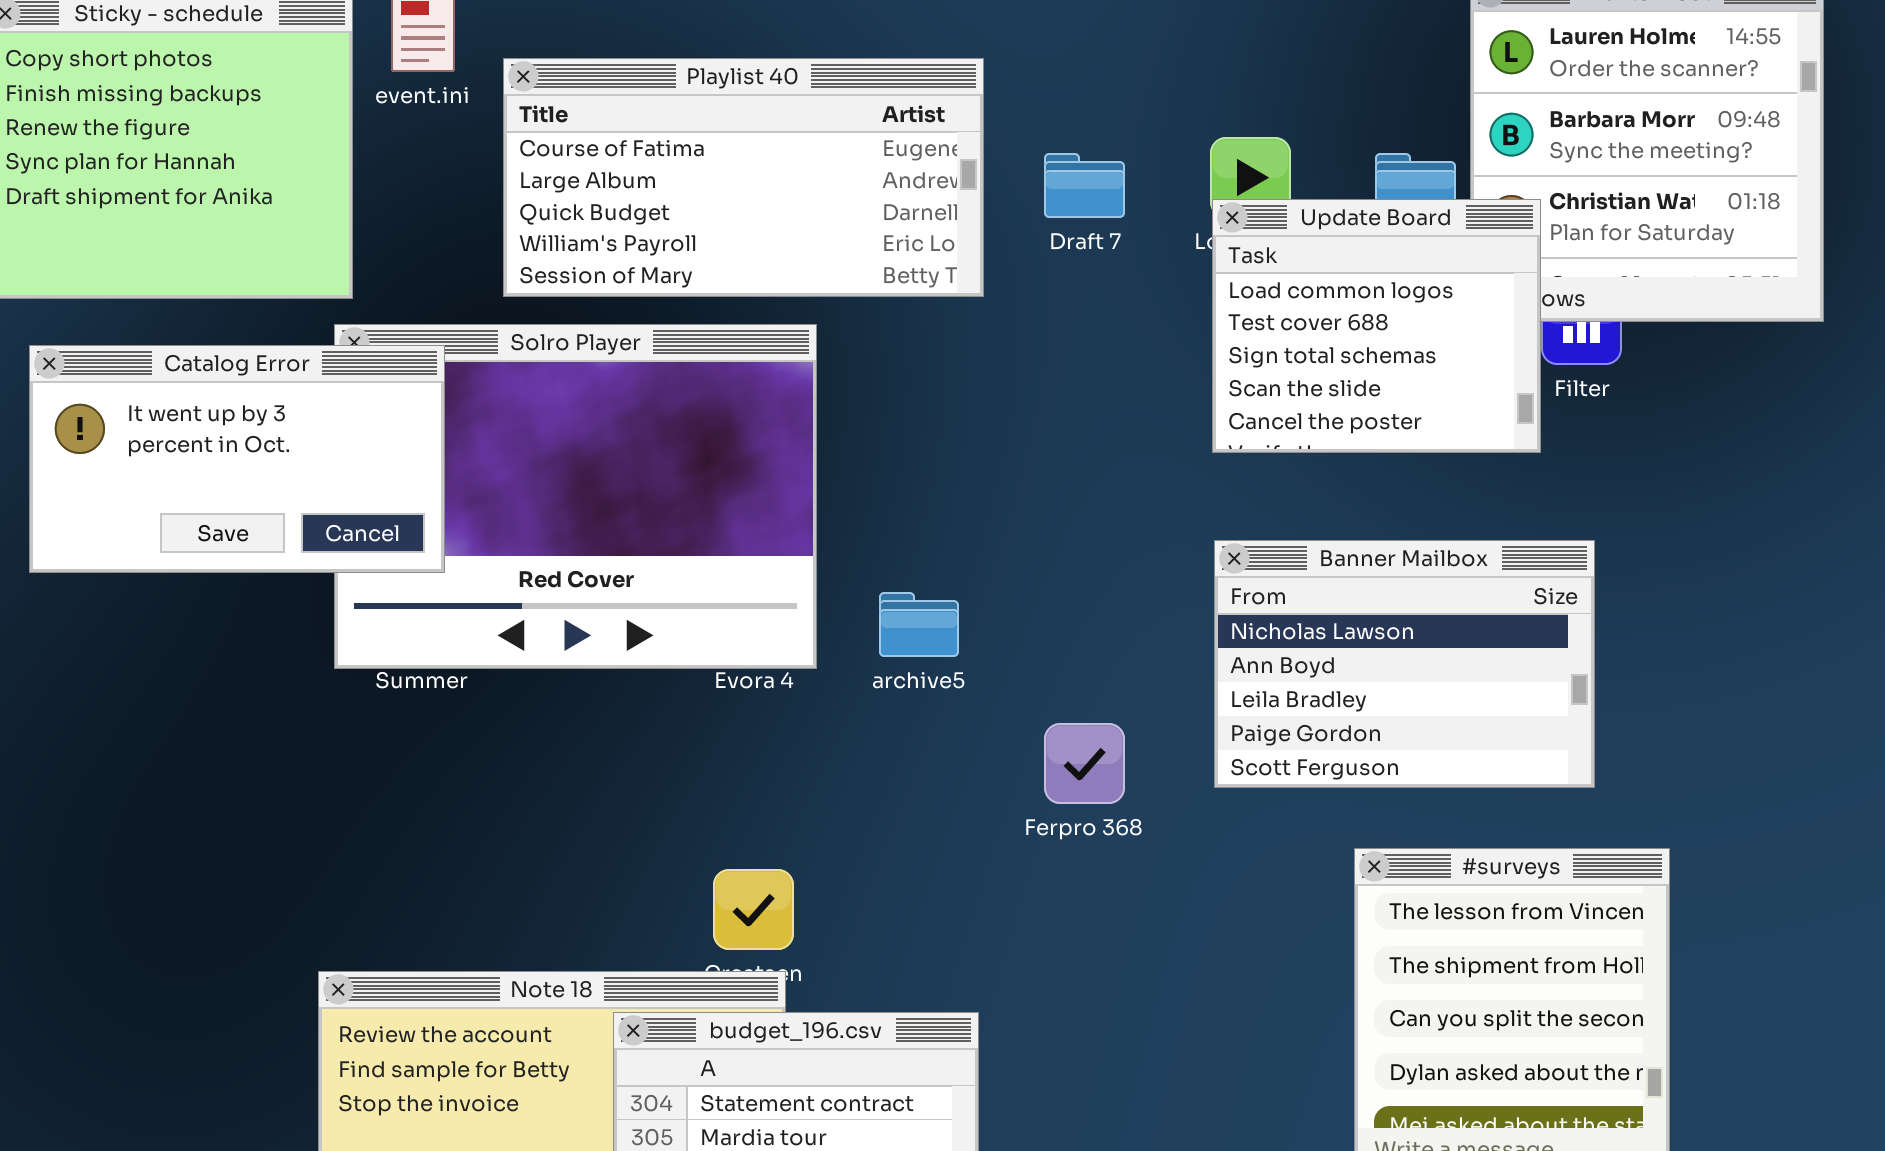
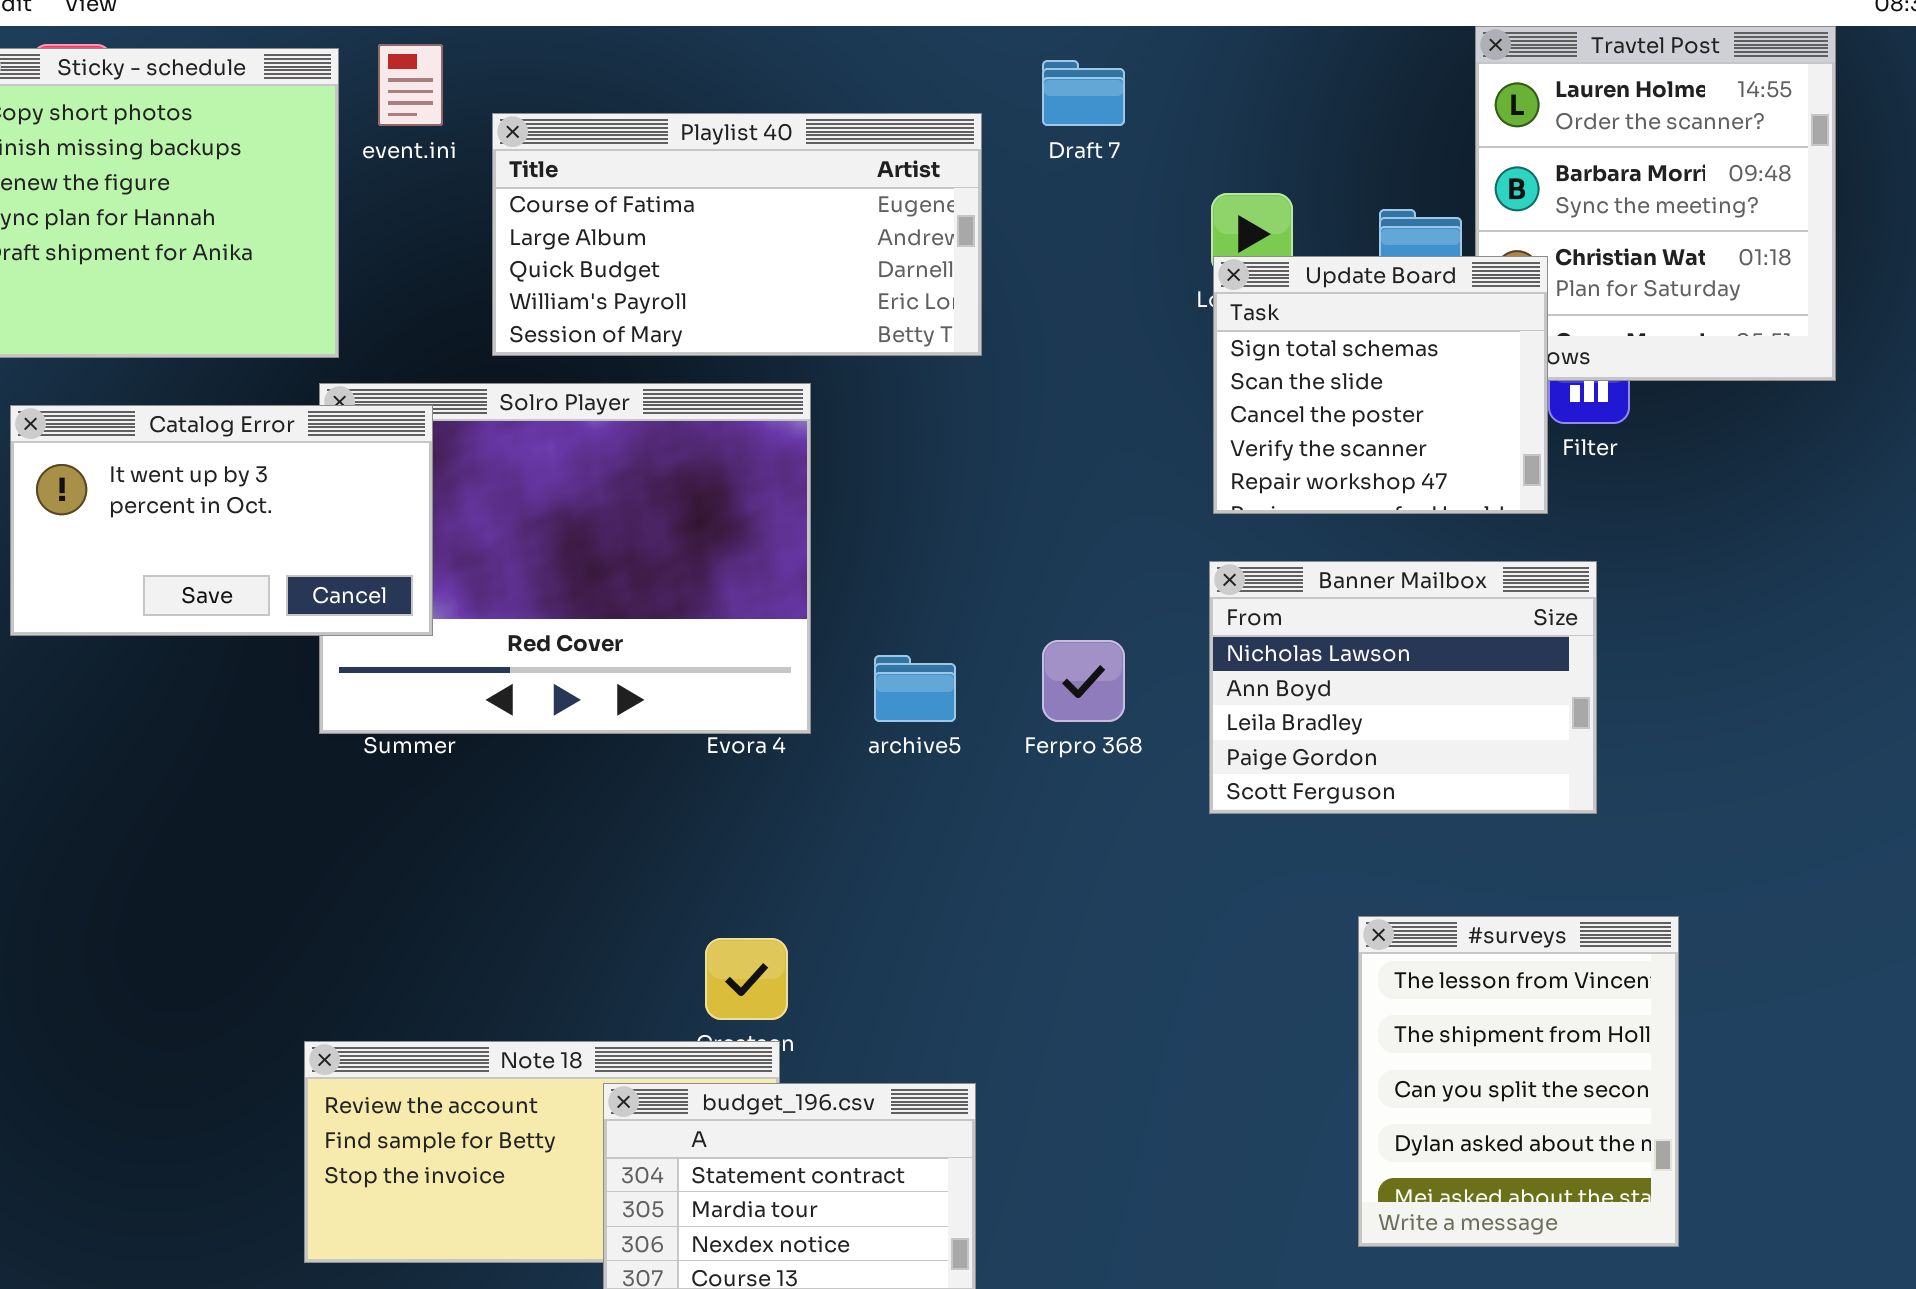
Draft 7: [1044,153,1125,218] -> [1042,60,1125,126], moved
Update Board: [1212,199,1541,453] -> [1213,256,1548,514], scrolled down 2 rows
Banner Mailbox: [1214,540,1595,788] -> [1209,561,1597,814], moved
Ferpro 368: [1044,723,1125,804] -> [1042,640,1125,722], moved

